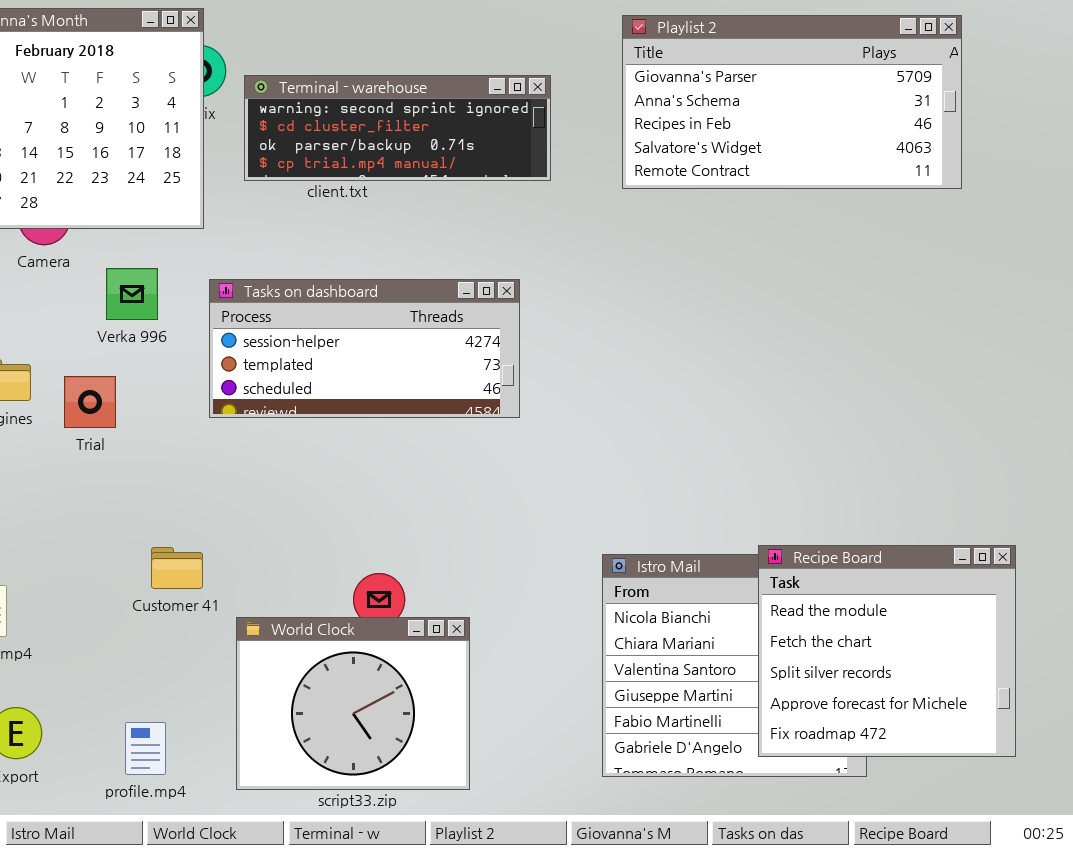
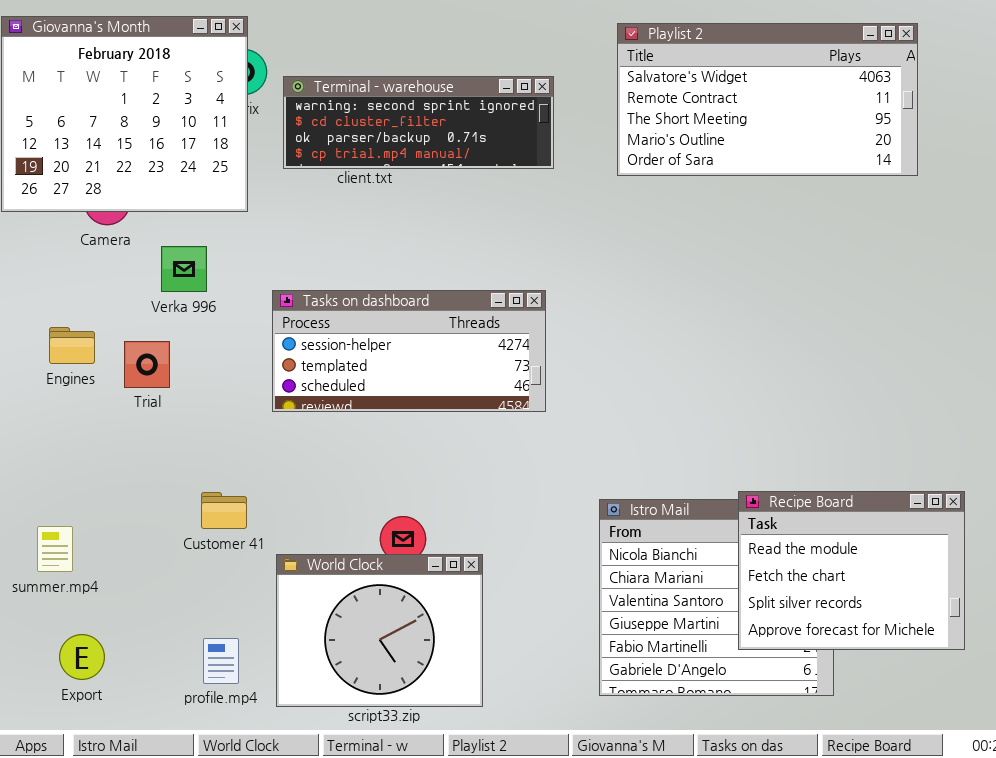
Playlist 2: [622,15,962,189] -> [617,23,918,176], scrolled down 3 rows
Tasks on dashboard: [209,279,520,418] -> [272,290,546,412], moved
Recipe Board: [758,545,1016,757] -> [738,491,965,650], resized
profile.mp4: [125,722,166,775] -> [203,638,239,684], moved

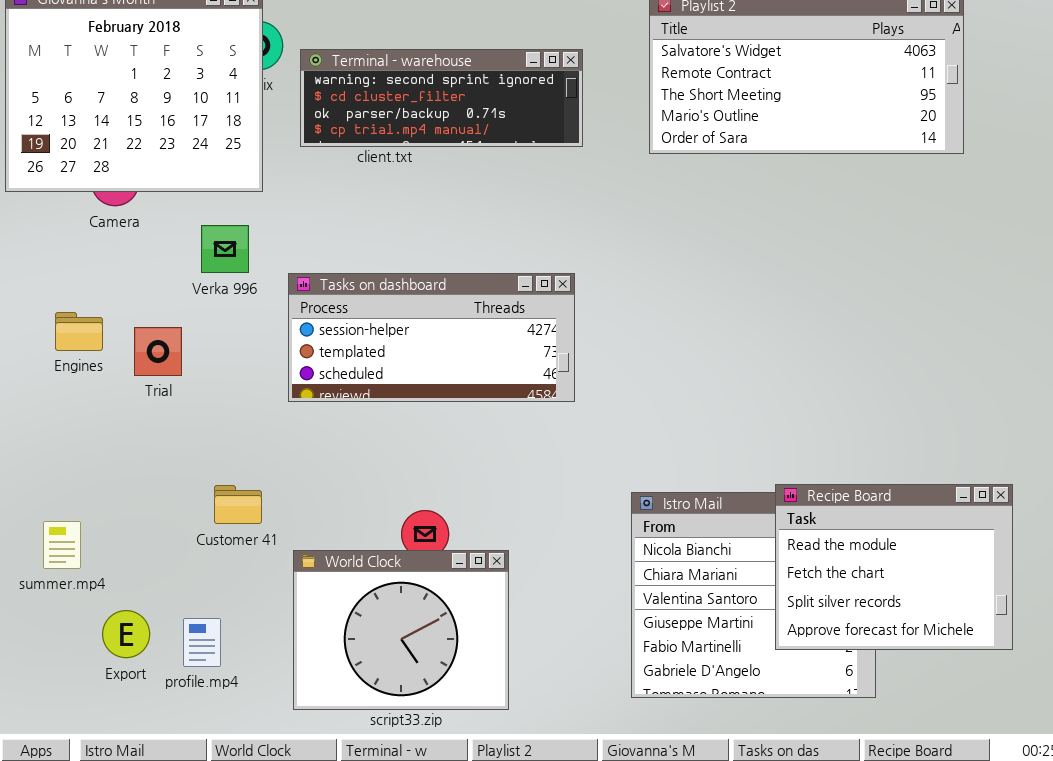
Verka 996: [161,246,207,292] -> [201,225,249,273], moved
Export: [59,634,105,680] -> [102,610,150,658], moved
profile.mp4: [203,638,239,684] -> [183,618,221,667], moved

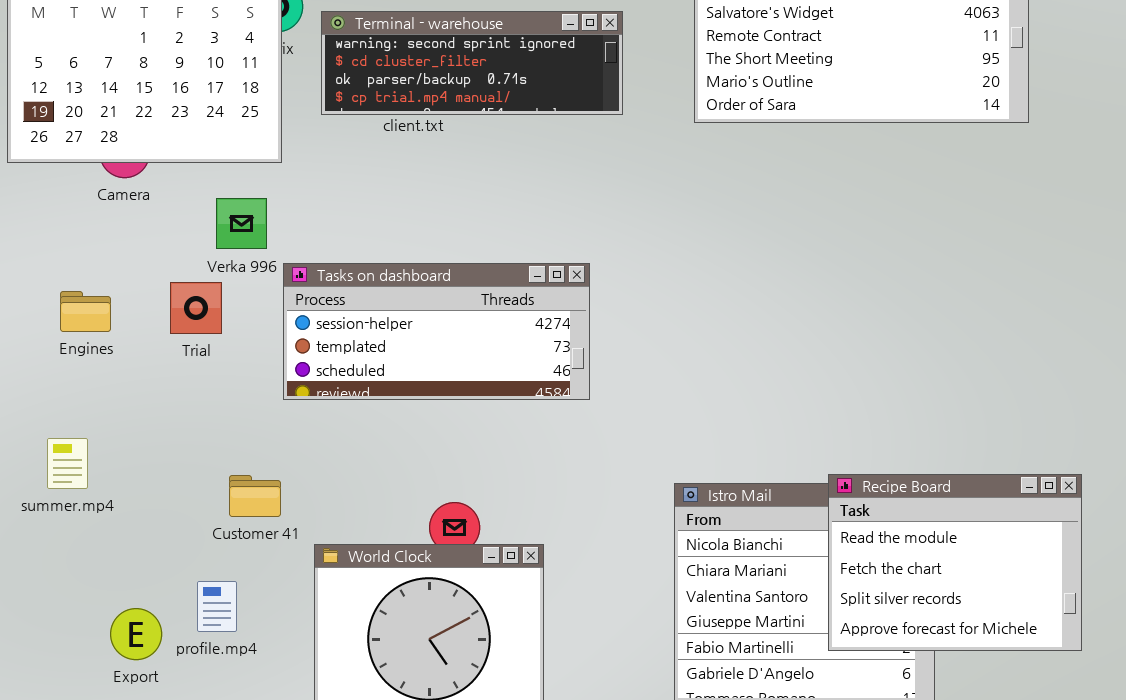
Tasks on dashboard: [288,273,575,402] -> [283,263,590,400], moved
Trial: [134,327,182,376] -> [170,282,222,334], moved
summer.mp4: [43,521,81,569] -> [47,438,88,489], moved
profile.mp4: [183,618,221,667] -> [197,581,237,632], moved

